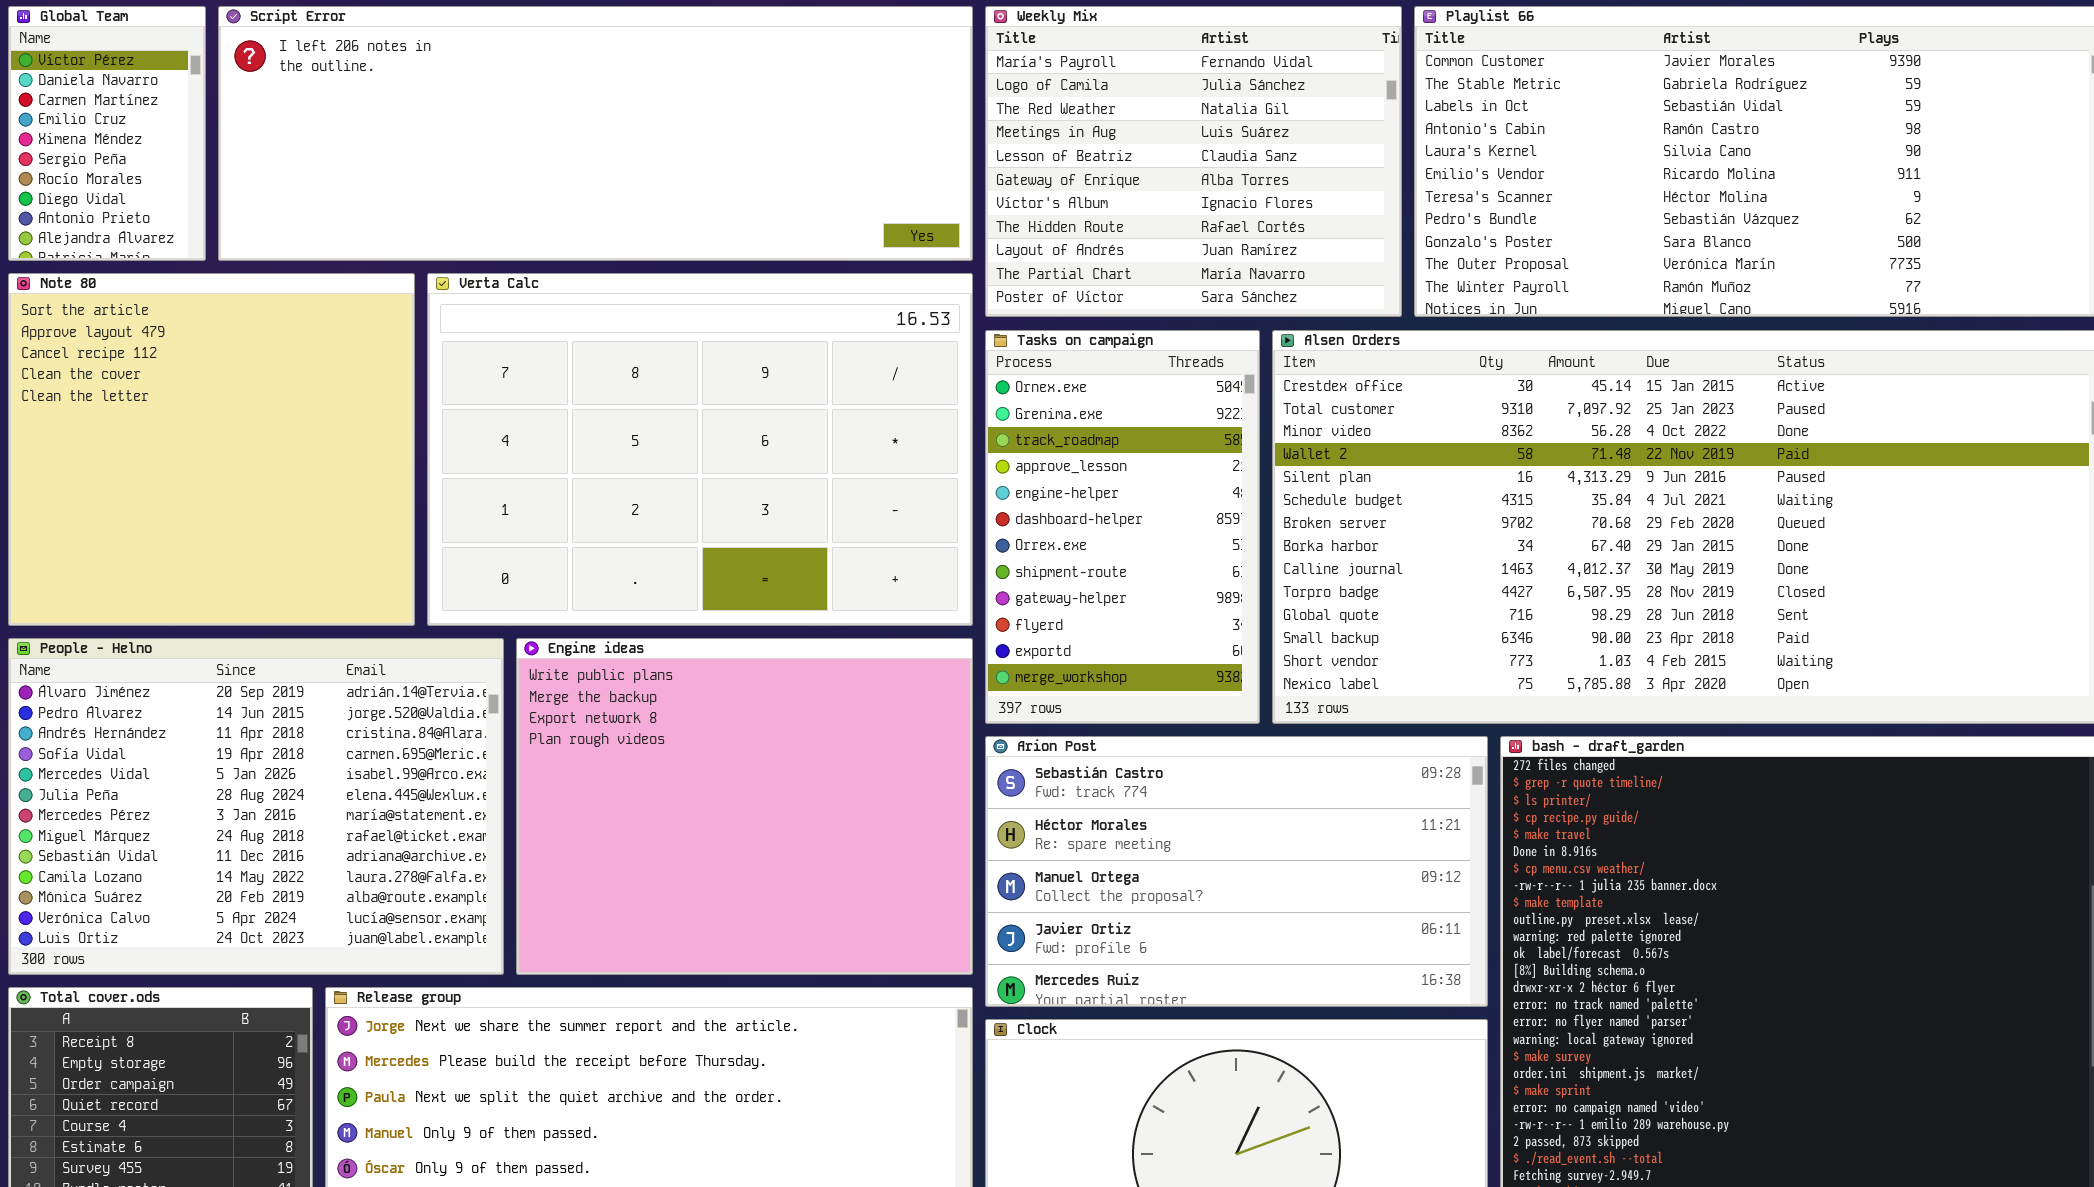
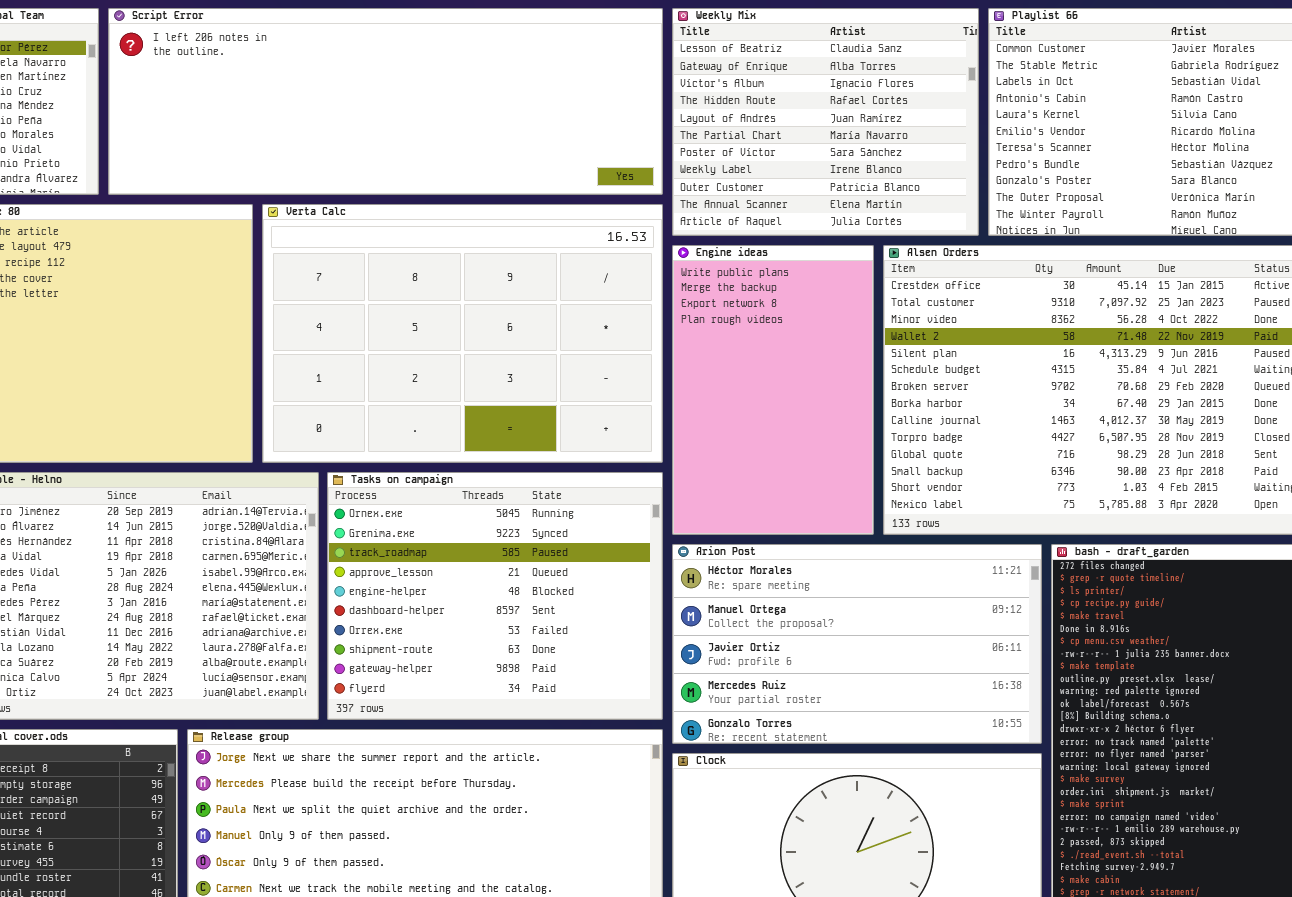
Weekly Mix: [985,6,1402,317] -> [672,8,979,236], scrolled down 4 rows
Tasks on campaign: [985,330,1260,724] -> [327,472,663,720], moved, resized
Engine ideas: [516,638,973,975] -> [672,245,874,535], moved, resized
Arion Post: [985,736,1488,1007] -> [672,544,1042,744], scrolled down 1 row

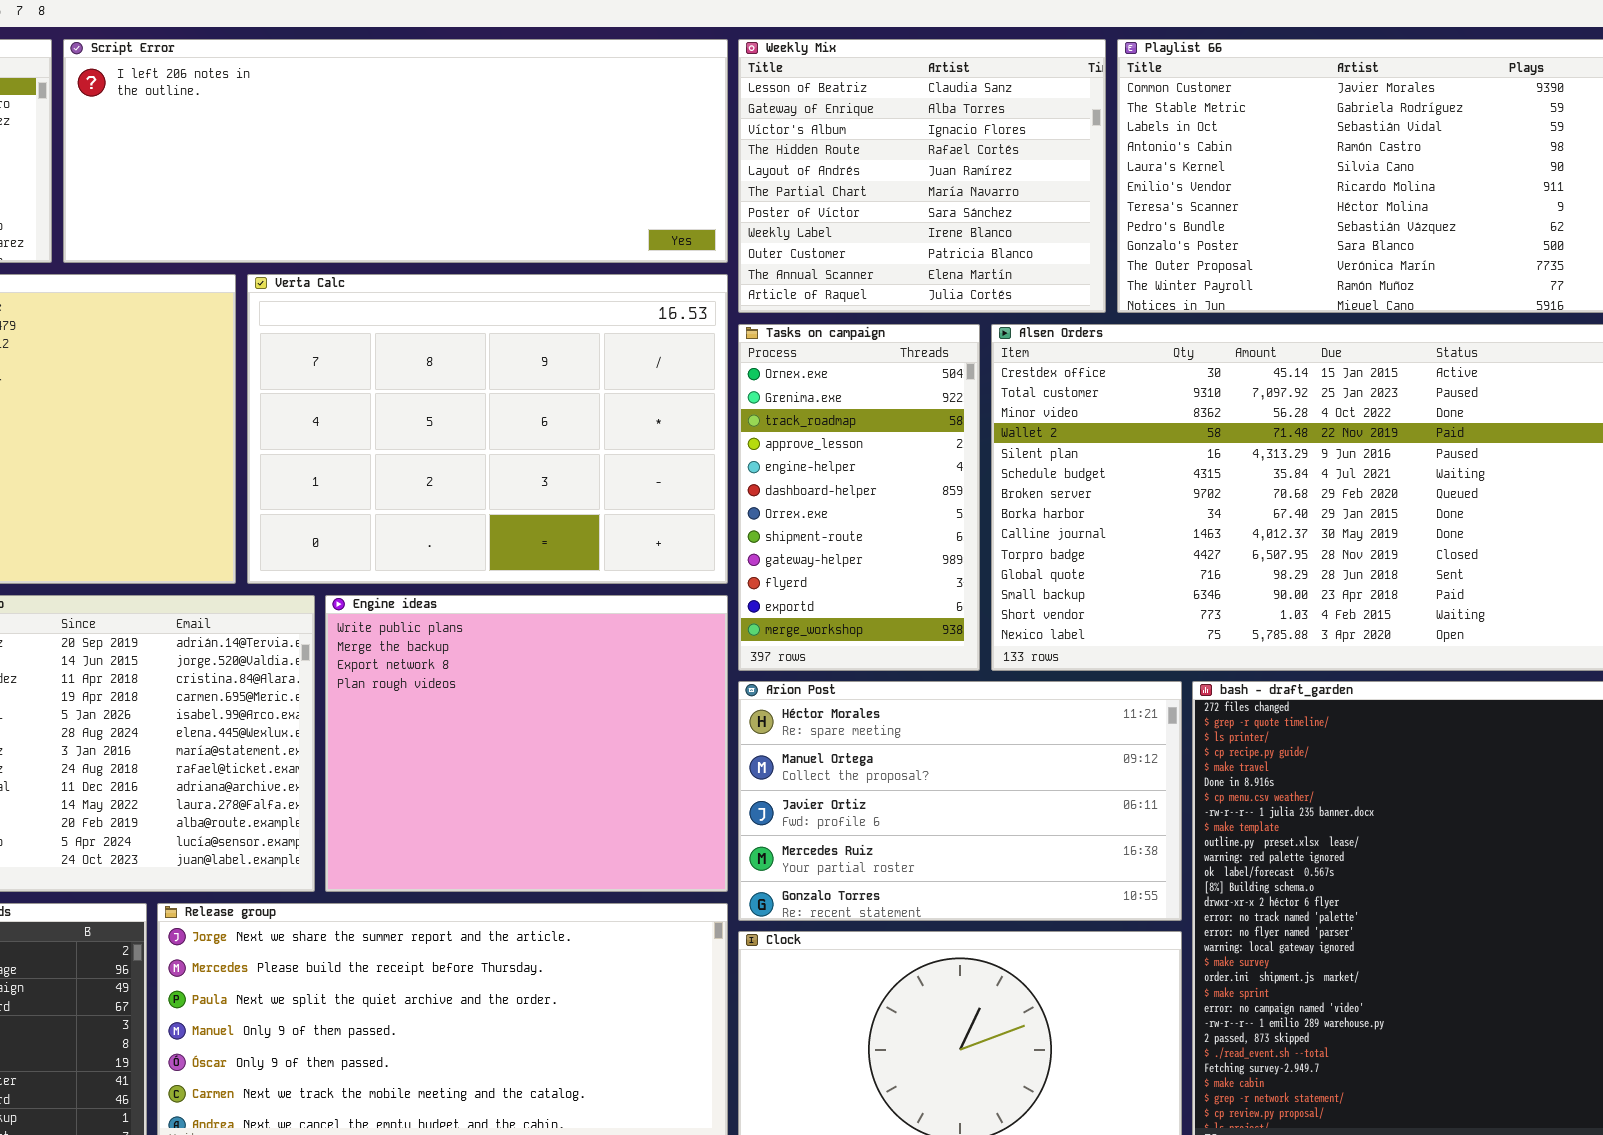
Engine ideas: [672,245,874,535] -> [325,595,728,892], moved, resized
Tasks on campaign: [327,472,663,720] -> [738,324,980,671], moved, resized

